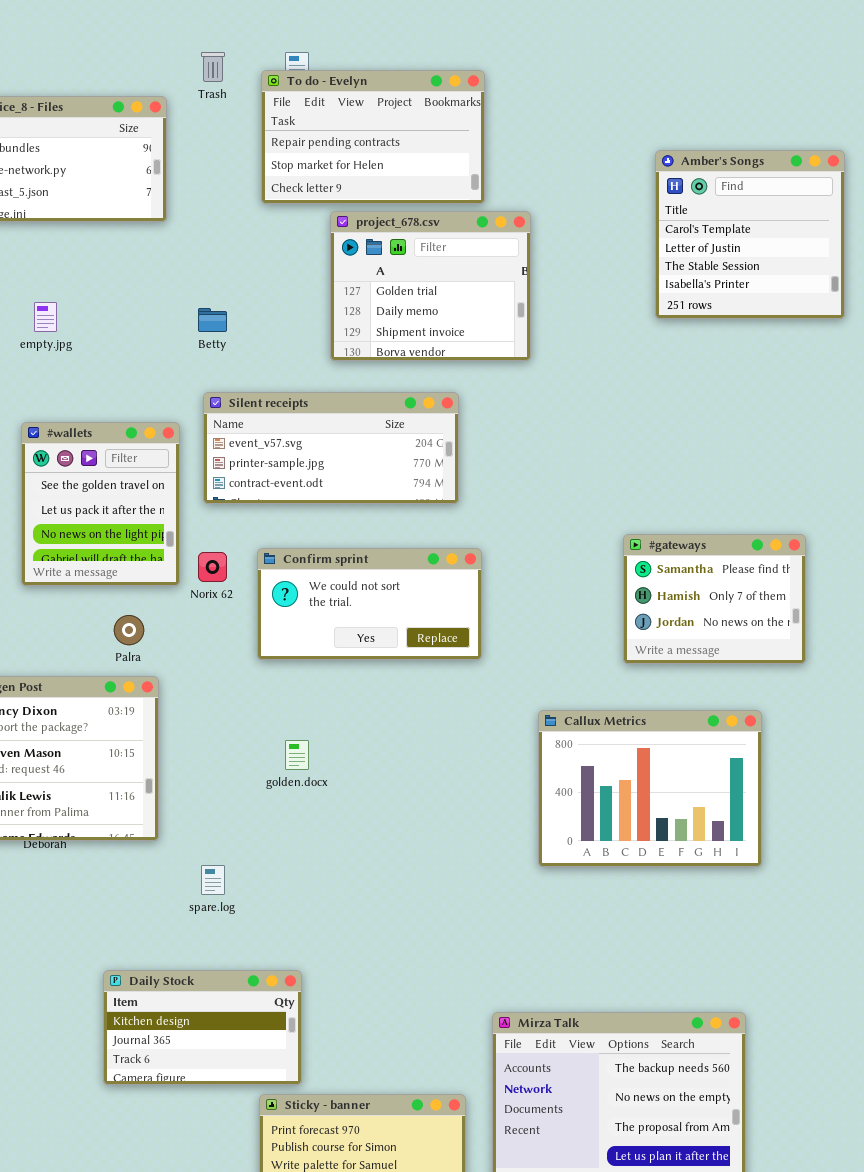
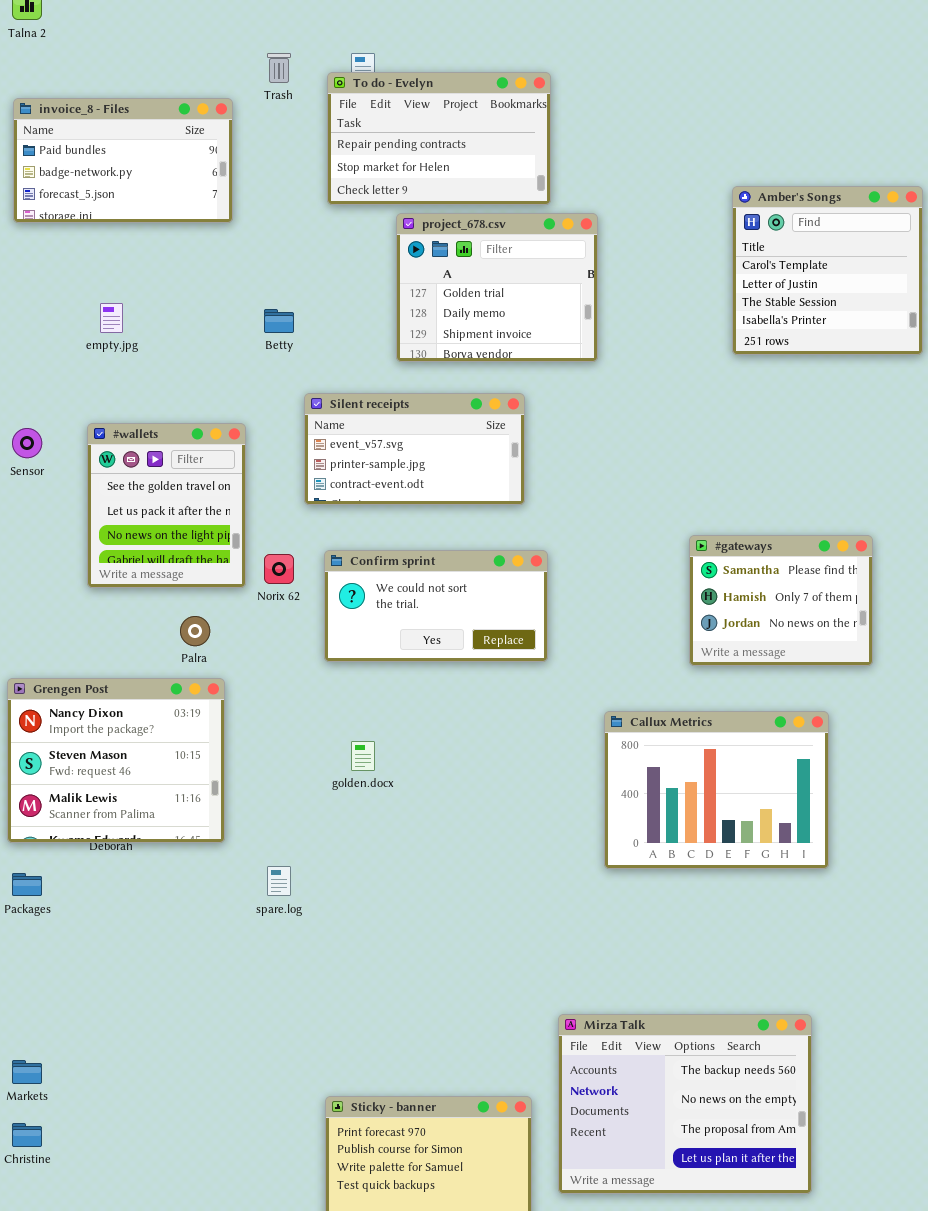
Amber's Songs: [655,150,845,319] -> [732,186,923,355], moved
Silent receipts: [203,392,459,504] -> [304,393,525,505], resized
Daily Stock: [103,970,302,1085] -> none, closed

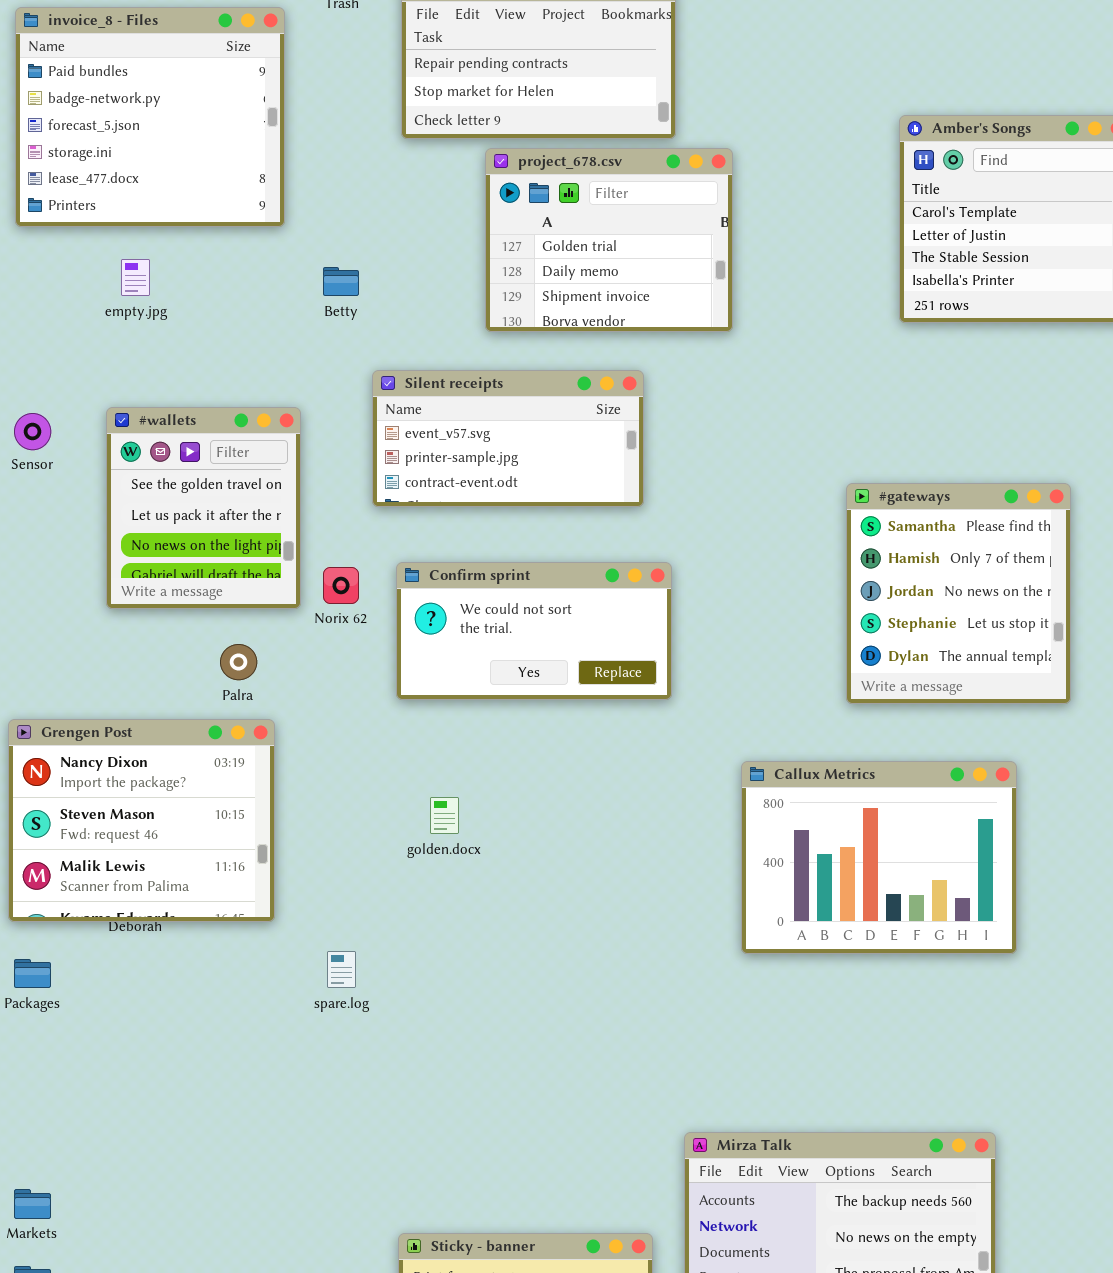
invoice_8 - Files: [13,98,233,223] -> [15,7,285,227], resized
#gateways: [689,535,873,666] -> [846,483,1071,704], resized

